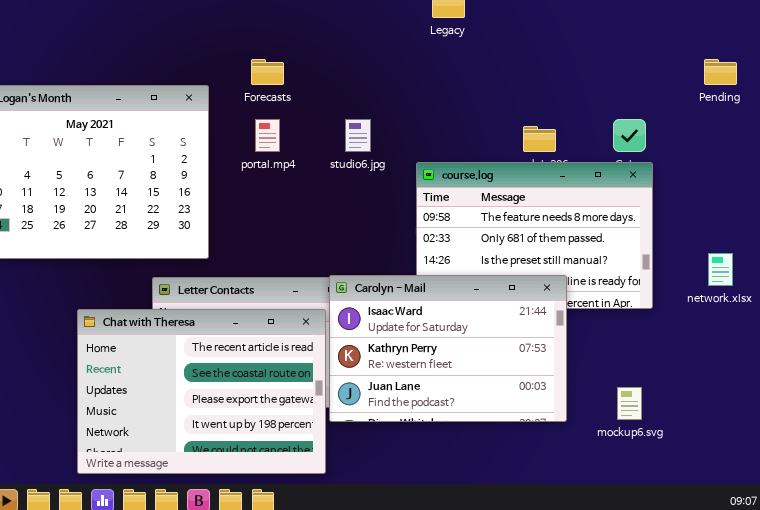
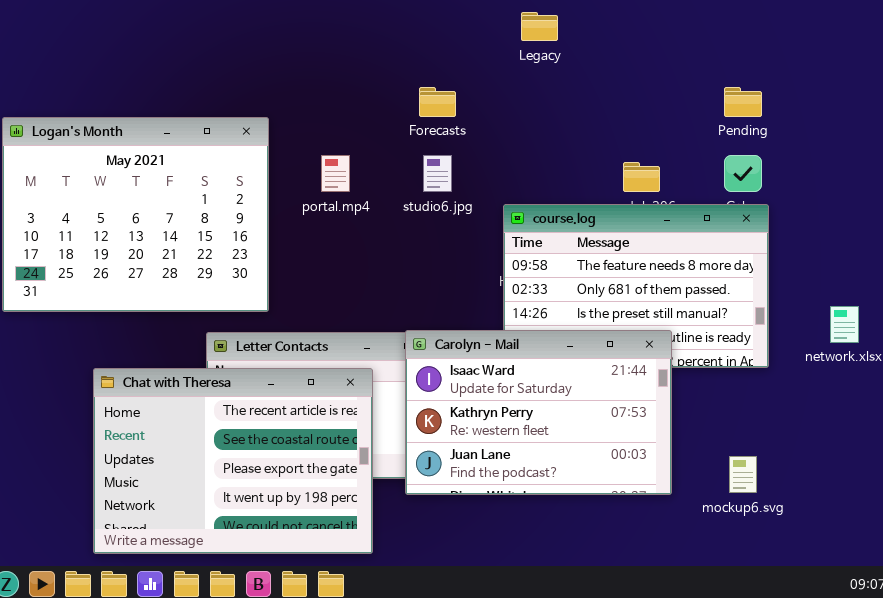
Forecasts: [251,59,284,85] -> [419,87,456,117], moved
Pending: [704,59,737,85] -> [724,87,762,117], moved
Chat with Theresa: [77,309,326,474] -> [93,368,373,554], moved

